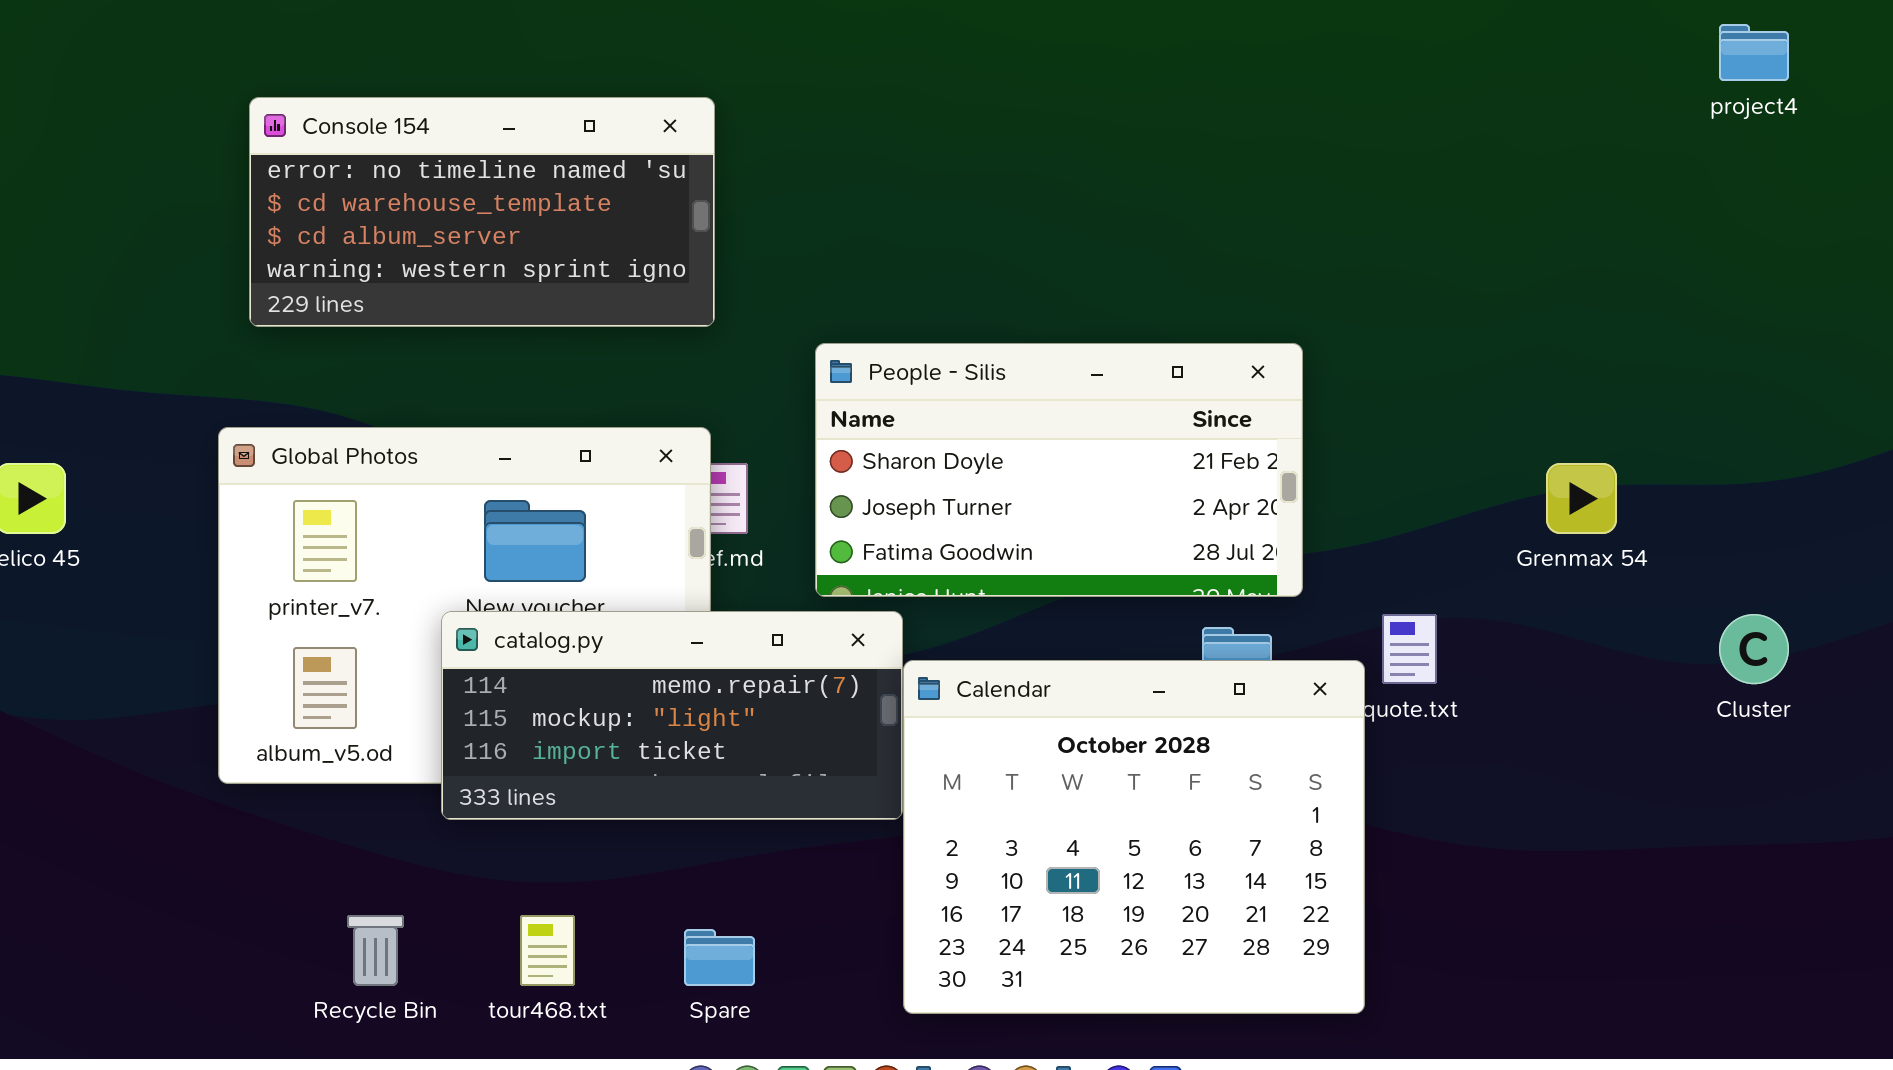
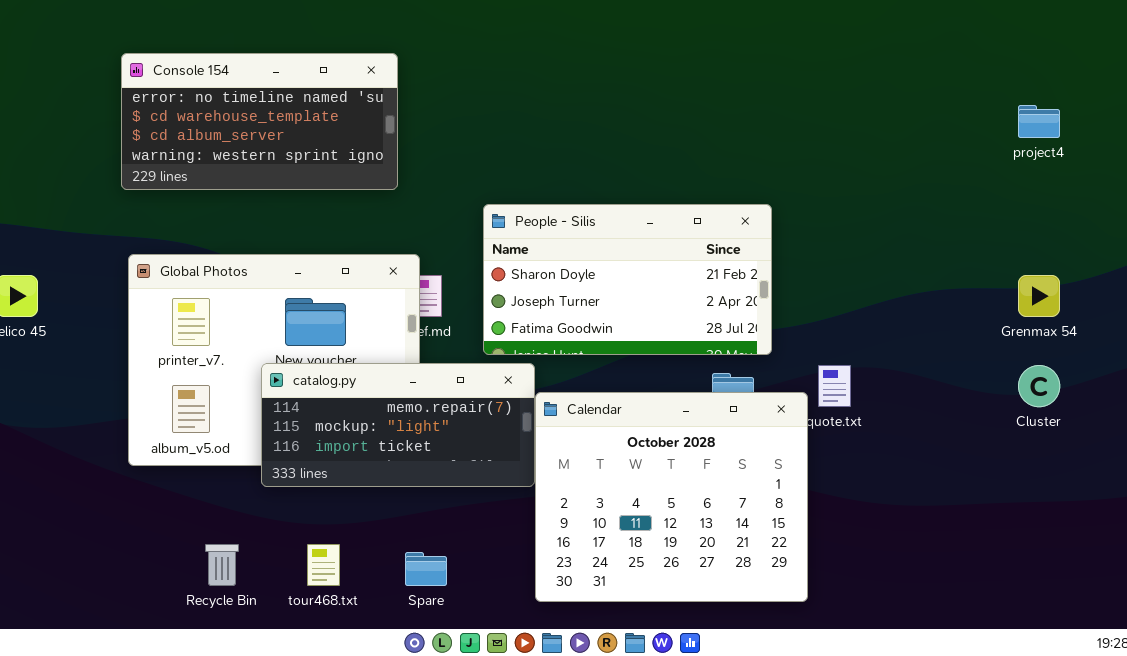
project4: [1719,24,1789,81] -> [1018,105,1060,138], moved
Console 154: [249,97,715,327] -> [121,53,398,190], moved
Grenmax 54: [1546,463,1617,534] -> [1018,275,1060,317], moved

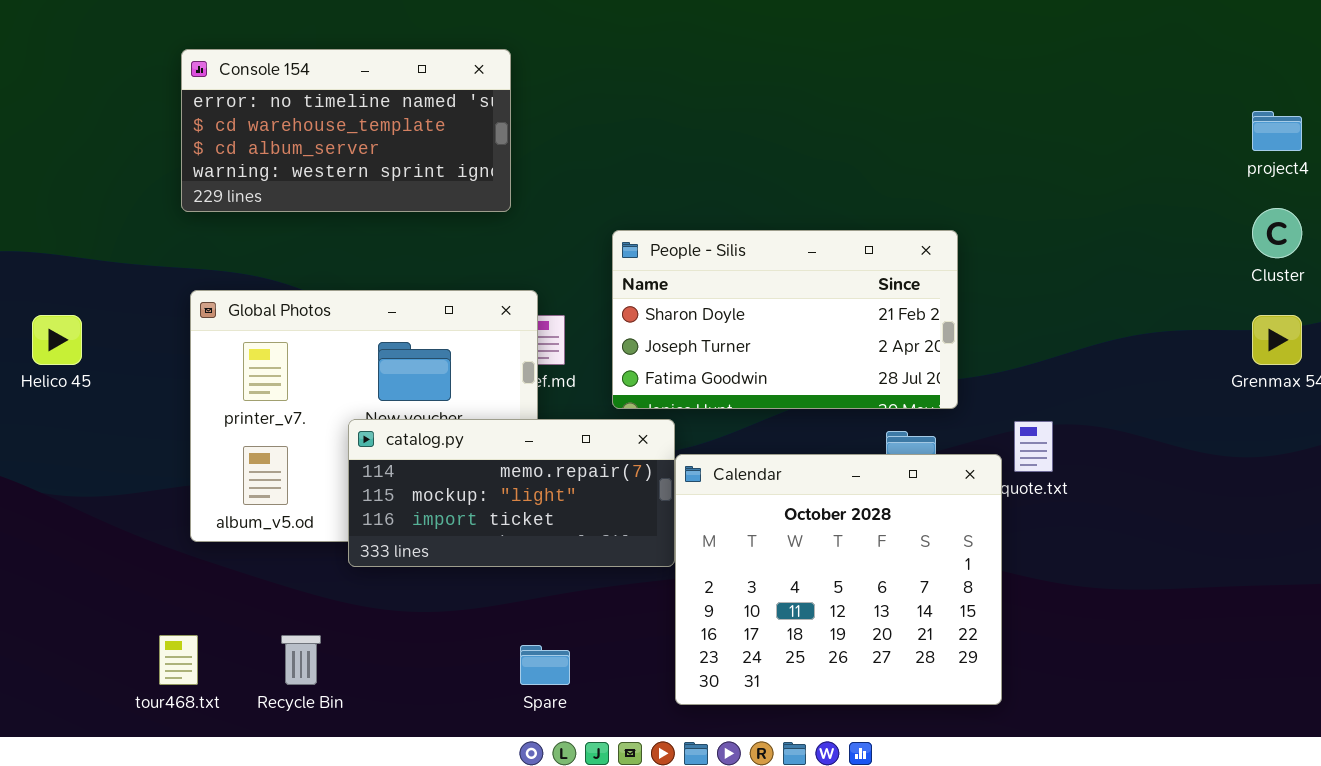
Cluster: [1018,365,1060,407] -> [1252,208,1302,258], moved
tour468.txt: [307,544,340,586] -> [159,635,198,685], moved

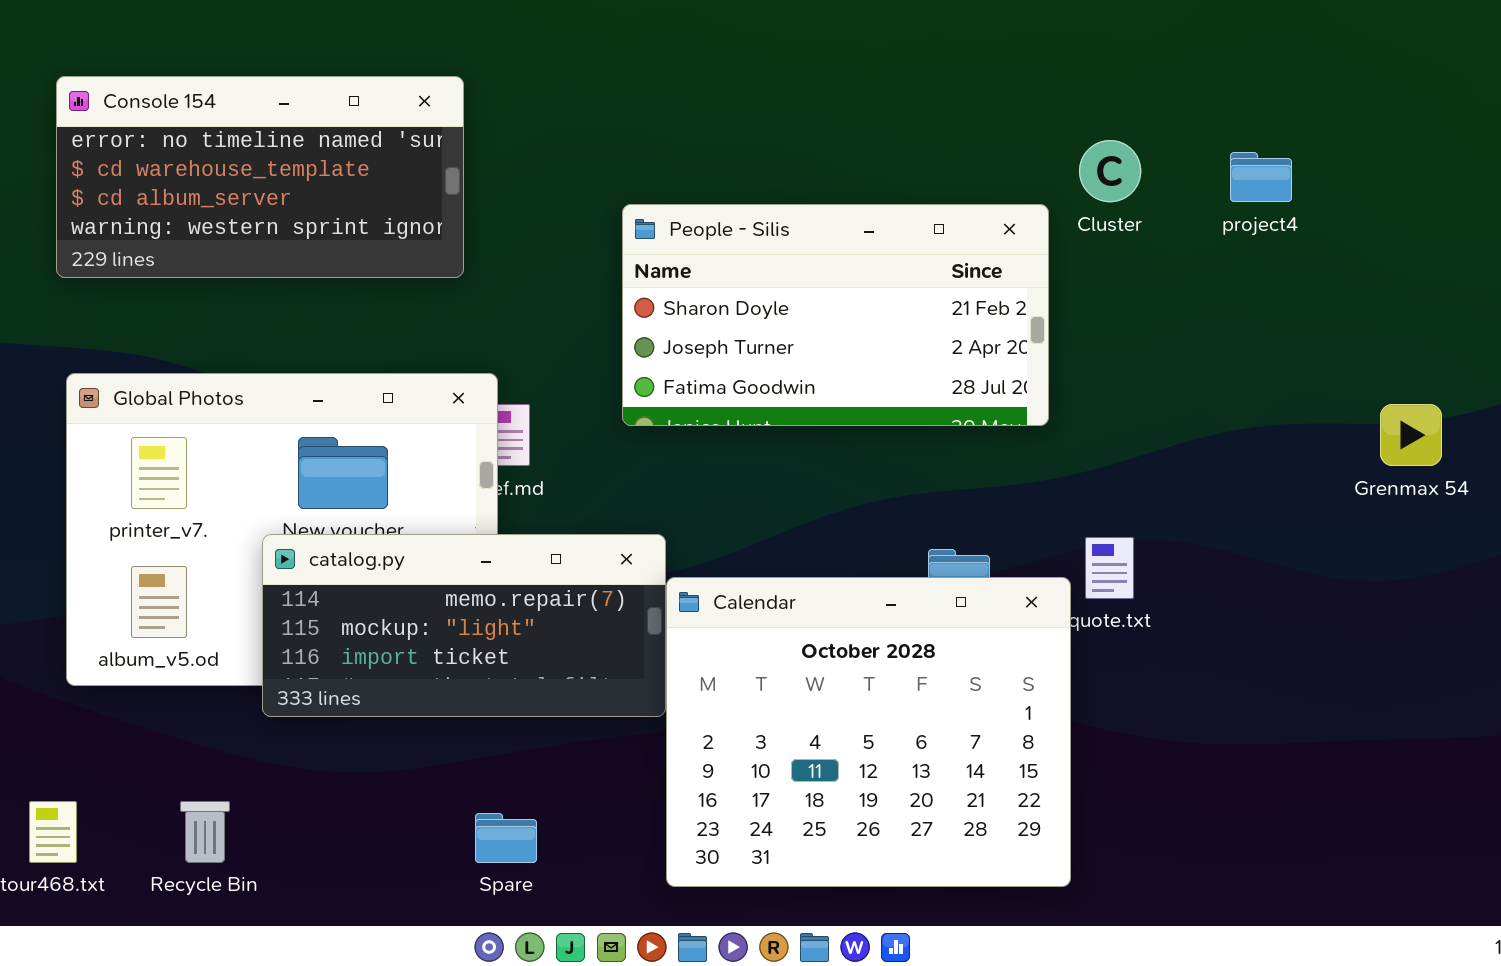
project4: [1252,111,1302,151] -> [1230,152,1292,202], moved
Cluster: [1252,208,1302,258] -> [1079,140,1141,202], moved
People - Silis: [612,230,958,409] -> [622,204,1049,426], moved

